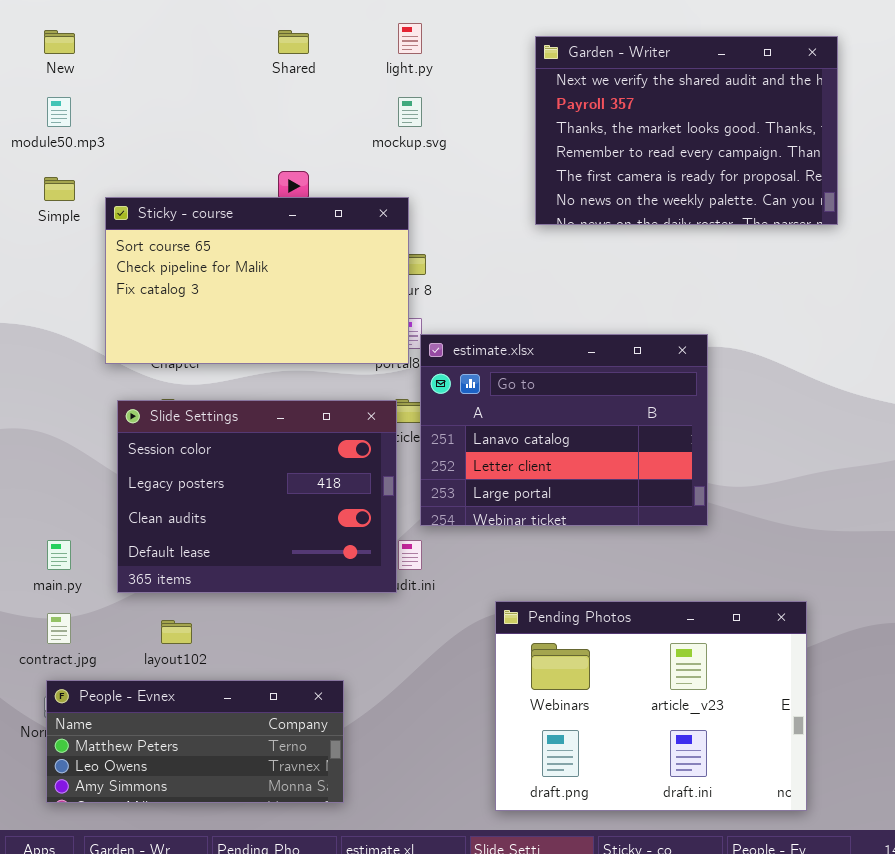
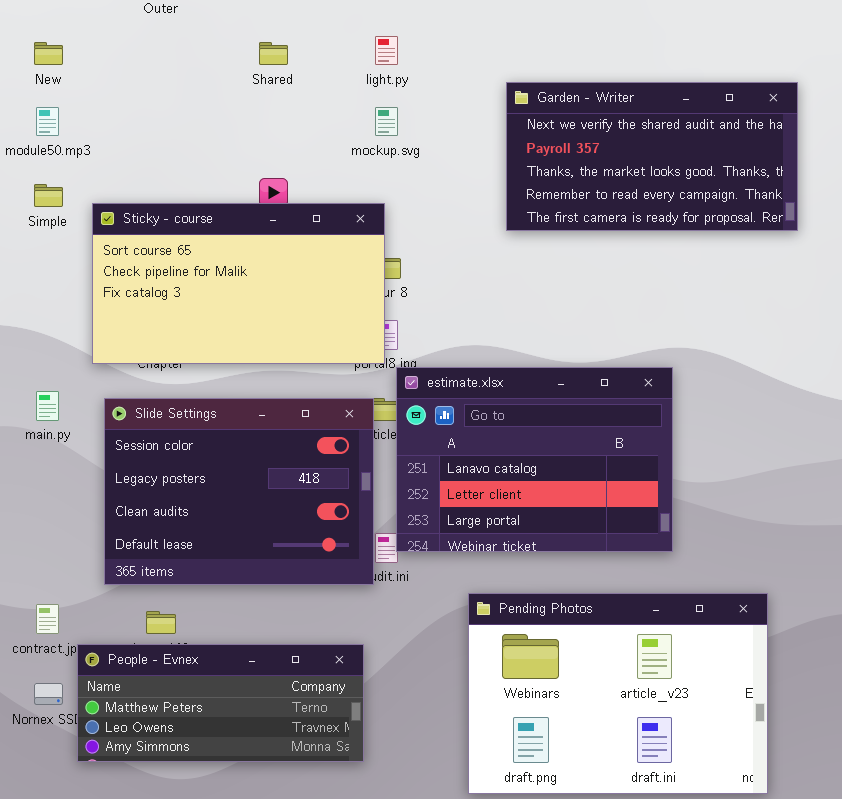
Garden - Writer: [535,36,838,225] -> [506,82,798,231], resized
estimate.xlsx: [420,334,708,526] -> [396,367,673,552], moved
main.py: [47,540,71,570] -> [36,391,59,421], moved
People - Evnex: [46,680,344,803] -> [77,644,364,762], moved

